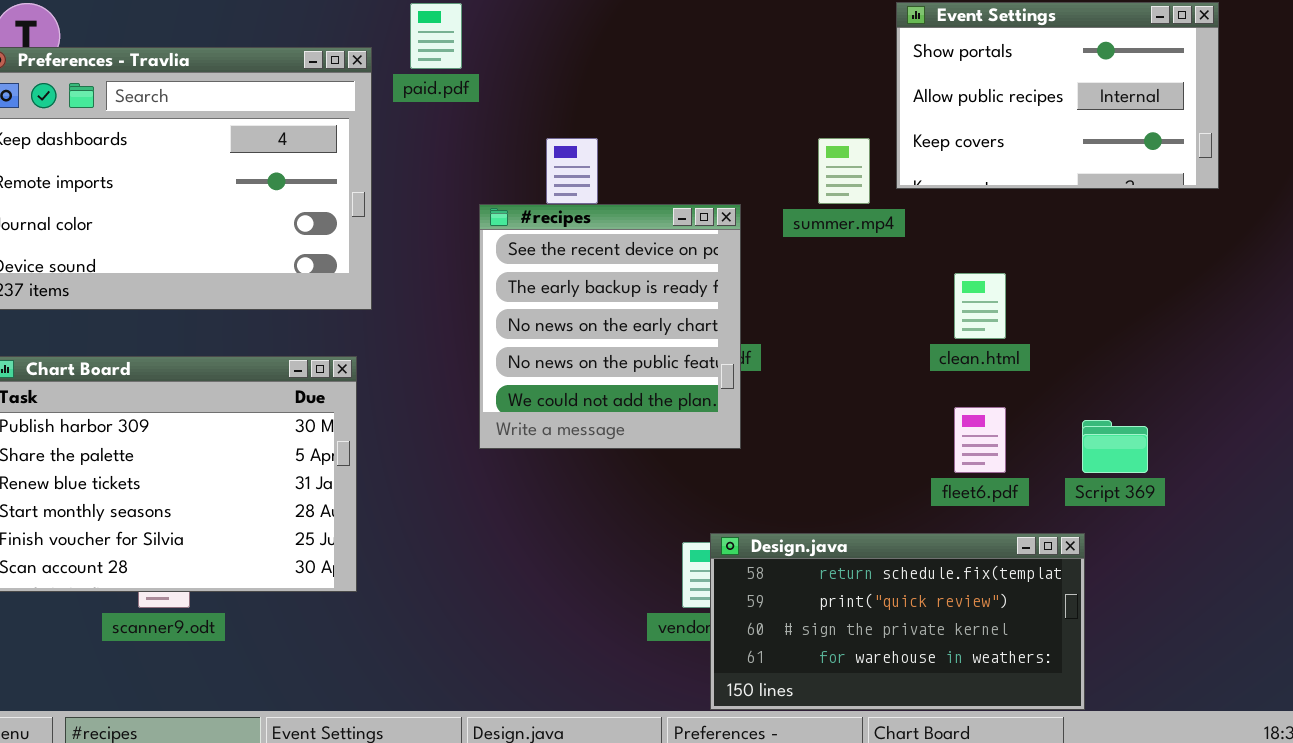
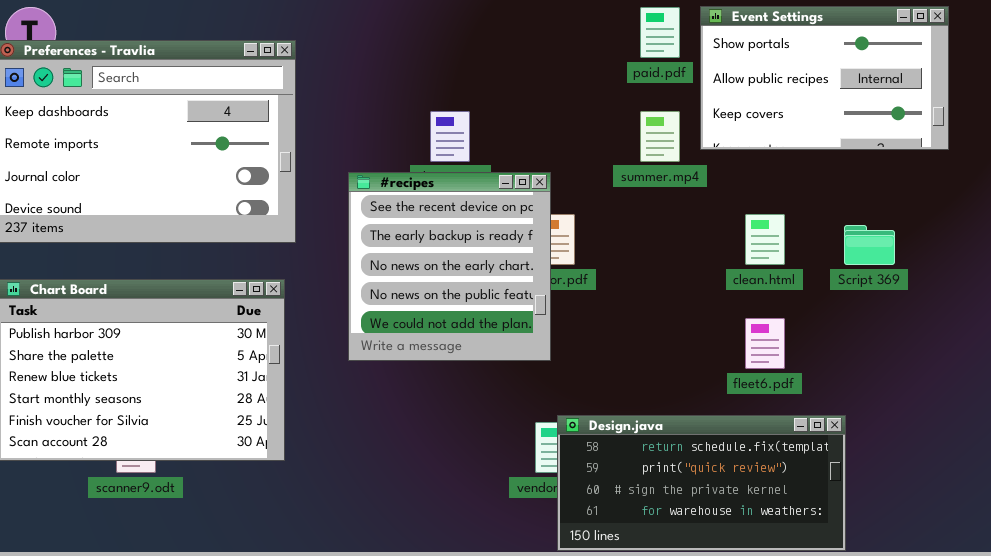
paid.pdf: [410,3,462,69] -> [640,7,680,58], moved
#recipes: [479,204,741,449] -> [348,172,551,361], moved
Script 369: [1082,420,1148,473] -> [844,225,895,265], moved

